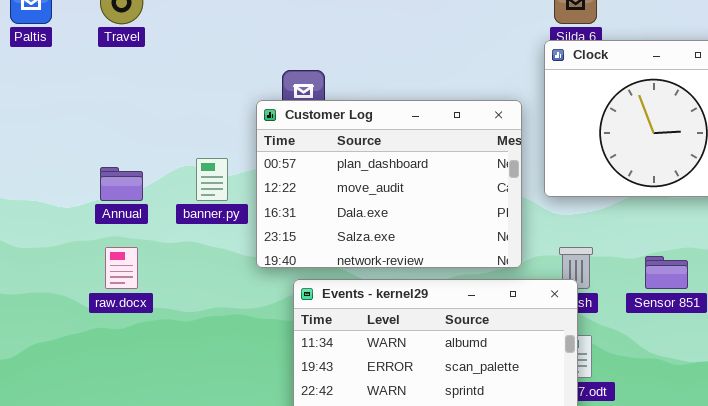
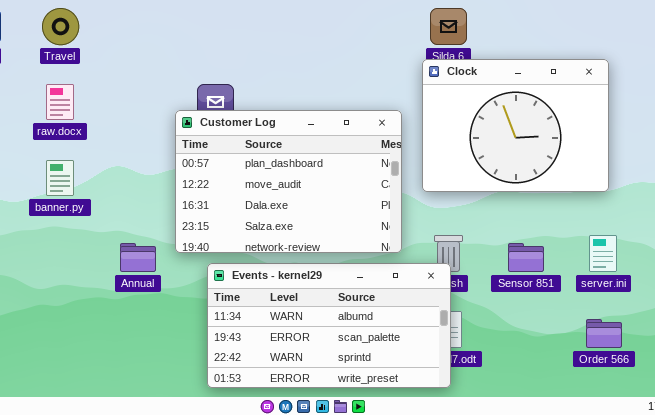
banner.py: [196,158,228,201] -> [46,160,74,196], moved
Annual: [100,167,143,201] -> [120,243,156,272], moved
raw.docx: [105,247,138,289] -> [46,84,74,120], moved

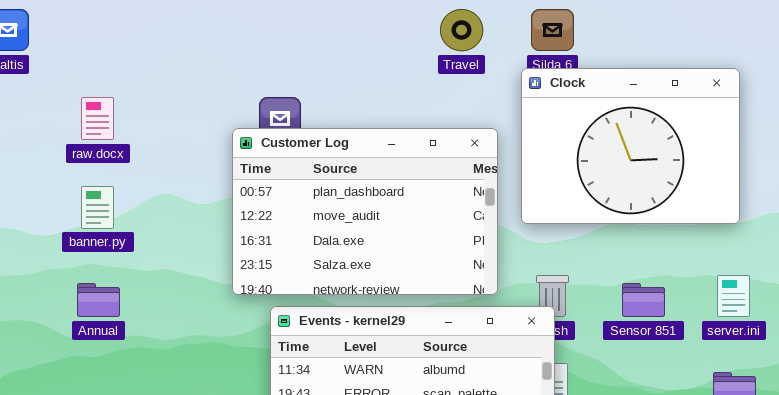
Travel: [42,8,79,45] -> [440,9,483,51], moved
Annual: [120,243,156,272] -> [77,283,120,317], moved

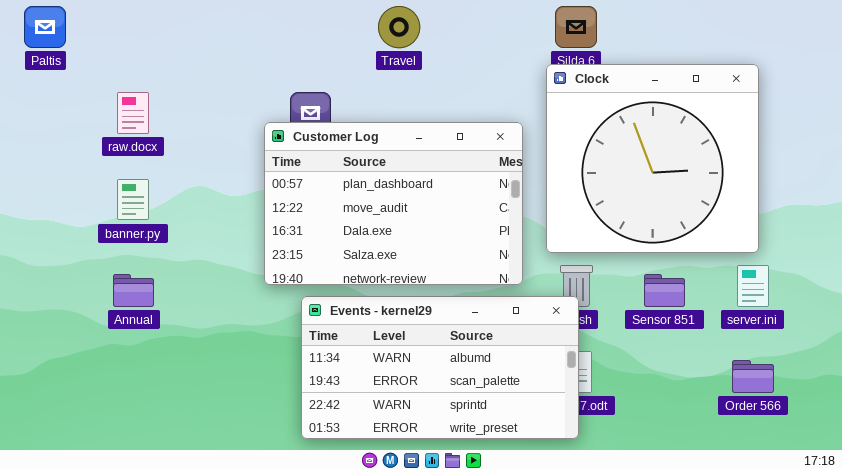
Travel: [440,9,483,51] -> [378,6,420,48], moved
Clock: [521,68,740,224] -> [546,64,759,253], resized

